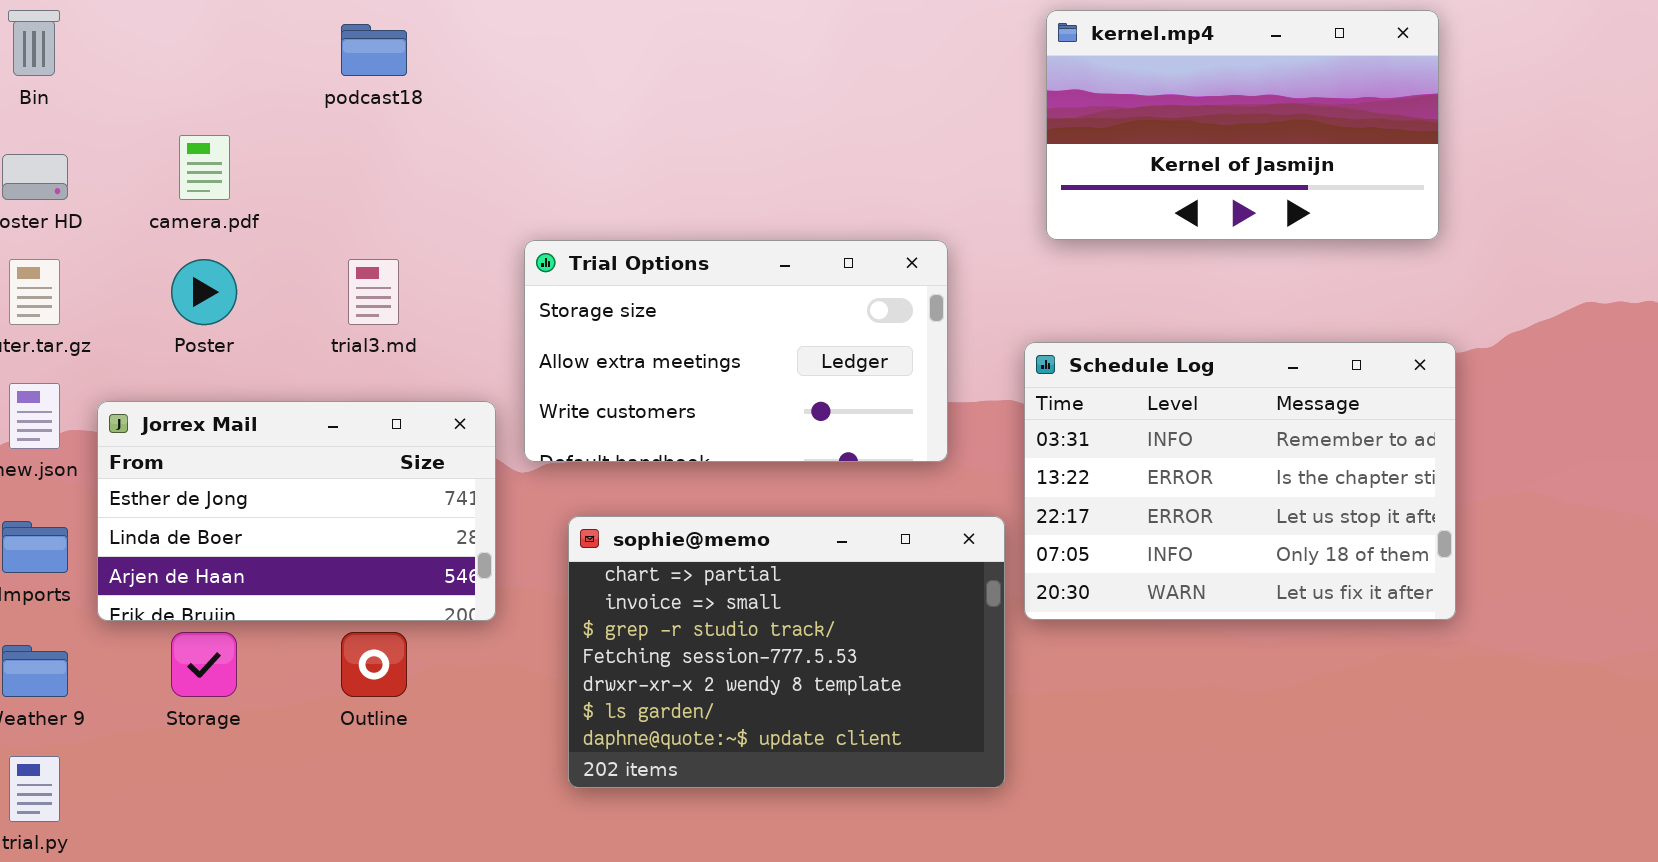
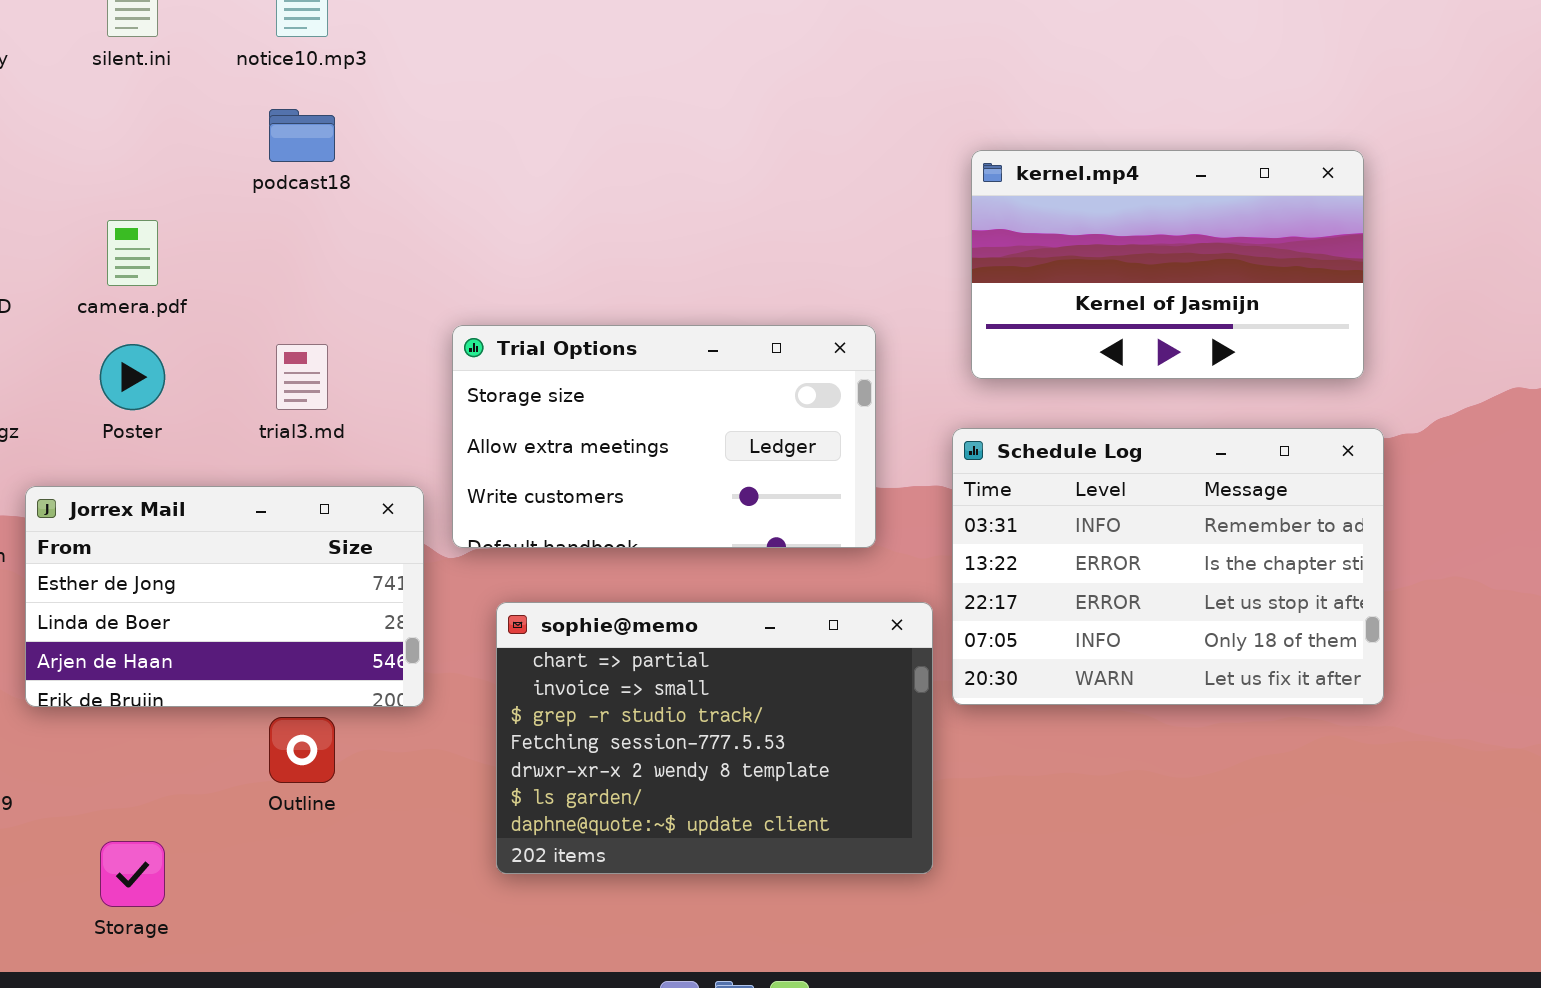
kernel.mp4: [1046,10,1439,240] -> [971,150,1364,379], moved
Storage: [171,632,237,697] -> [100,841,165,907], moved

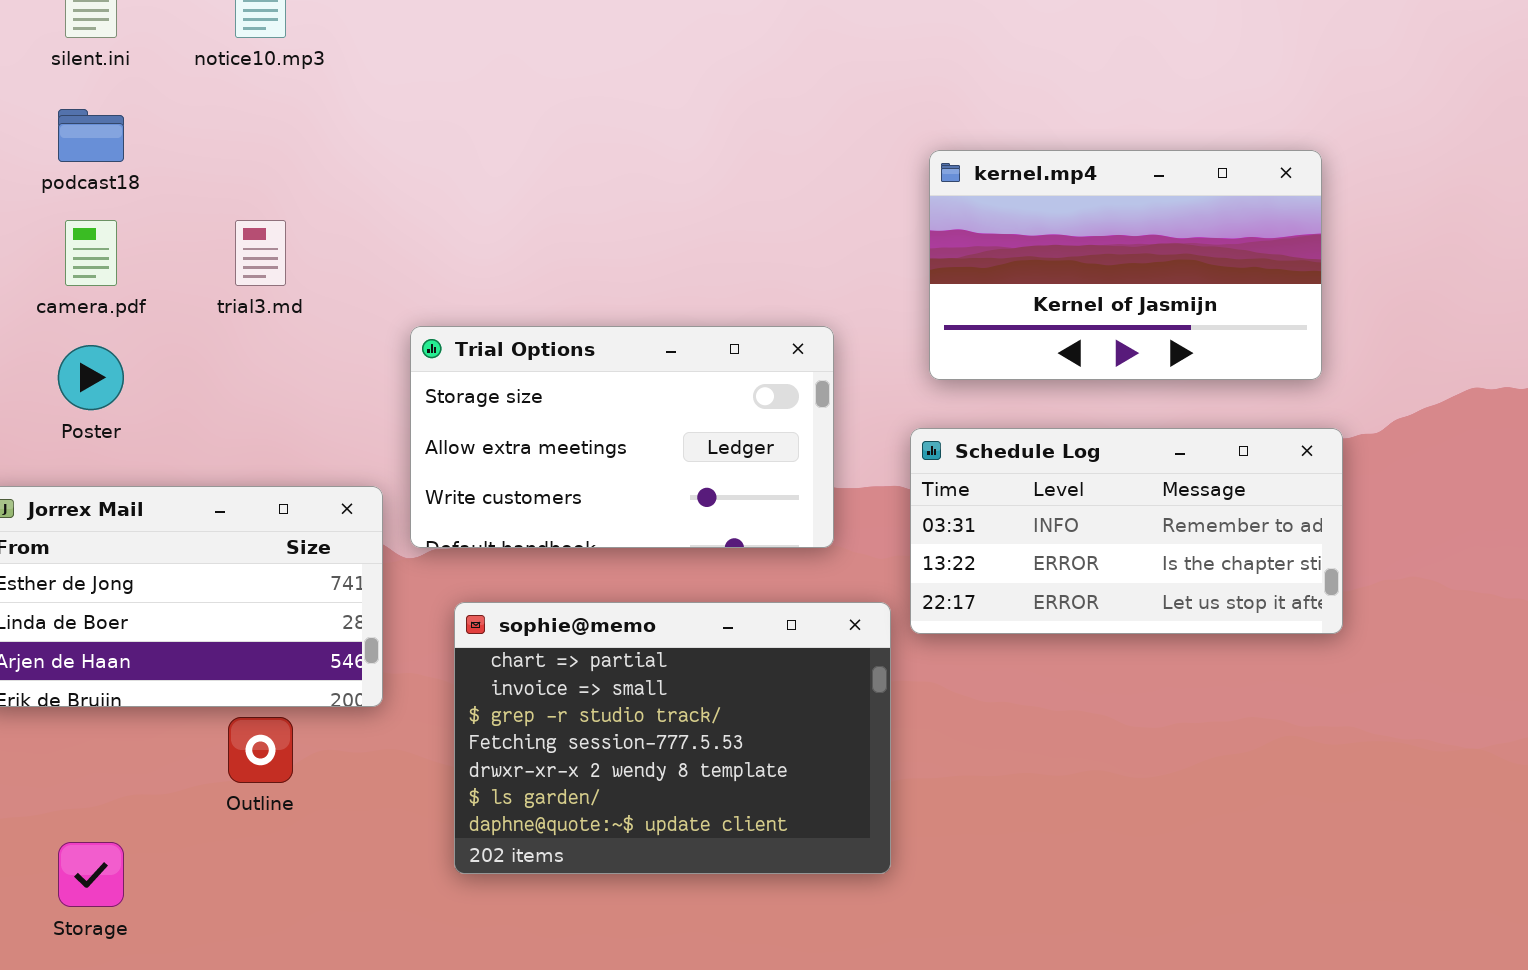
podcast18: [269,109,335,162] -> [58,109,124,162], moved
trial3.md: [276,344,328,410] -> [235,220,286,286], moved
Schedule Log: [952,428,1384,705] -> [910,428,1343,634], resized

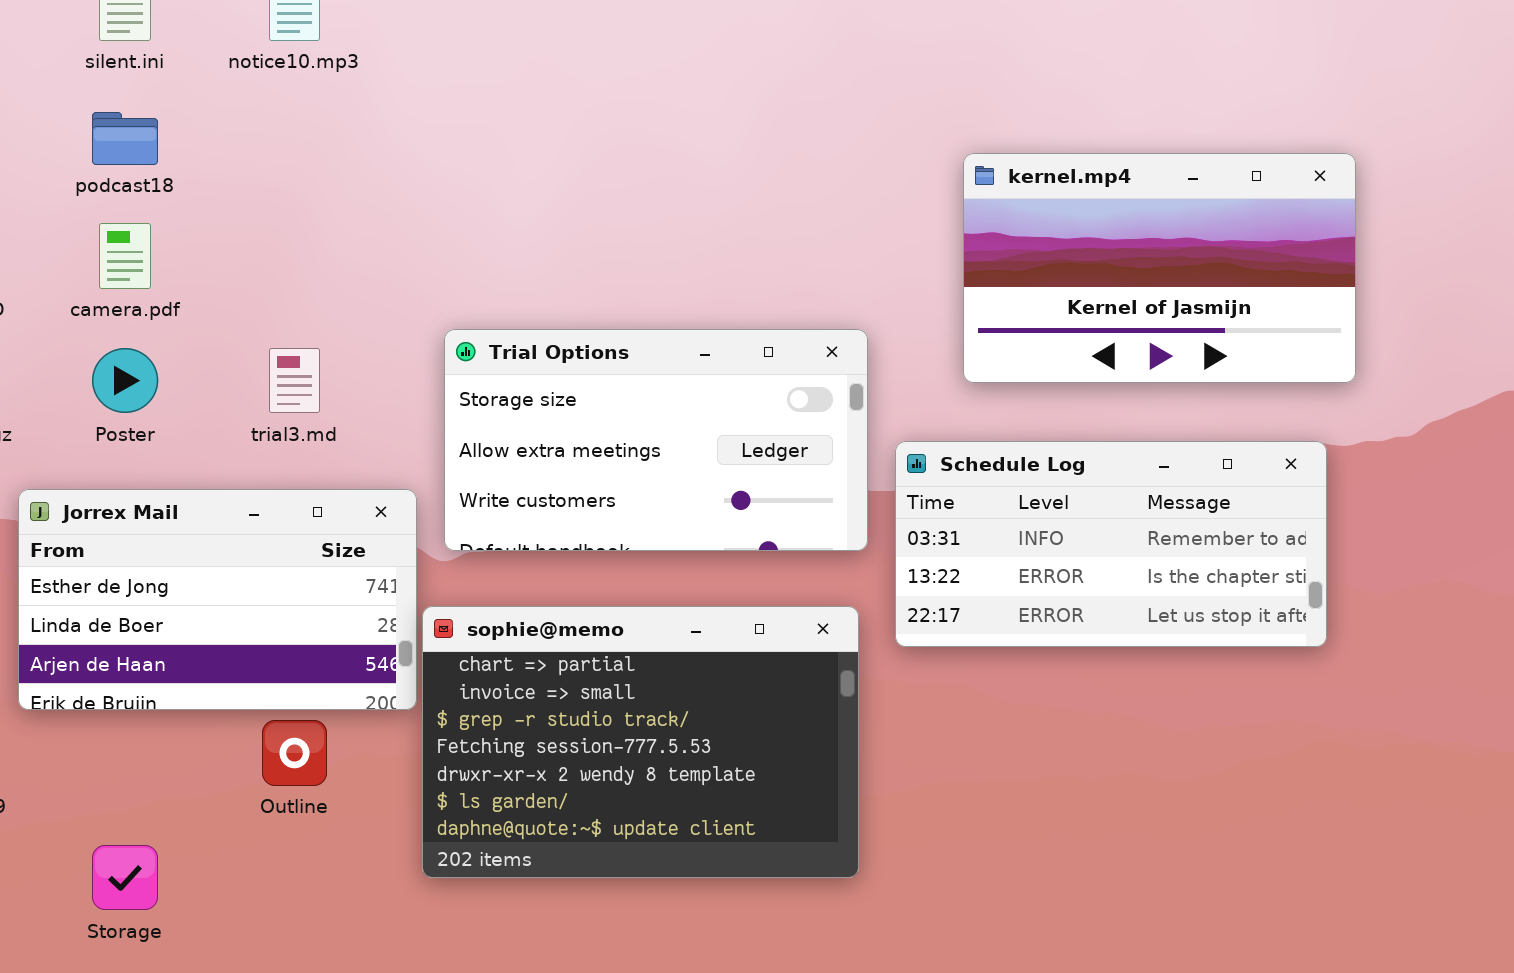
trial3.md: [235,220,286,286] -> [269,348,320,413], moved
Schedule Log: [910,428,1343,634] -> [895,441,1327,647], moved
sophie@memo: [454,602,891,874] -> [422,606,859,878], moved

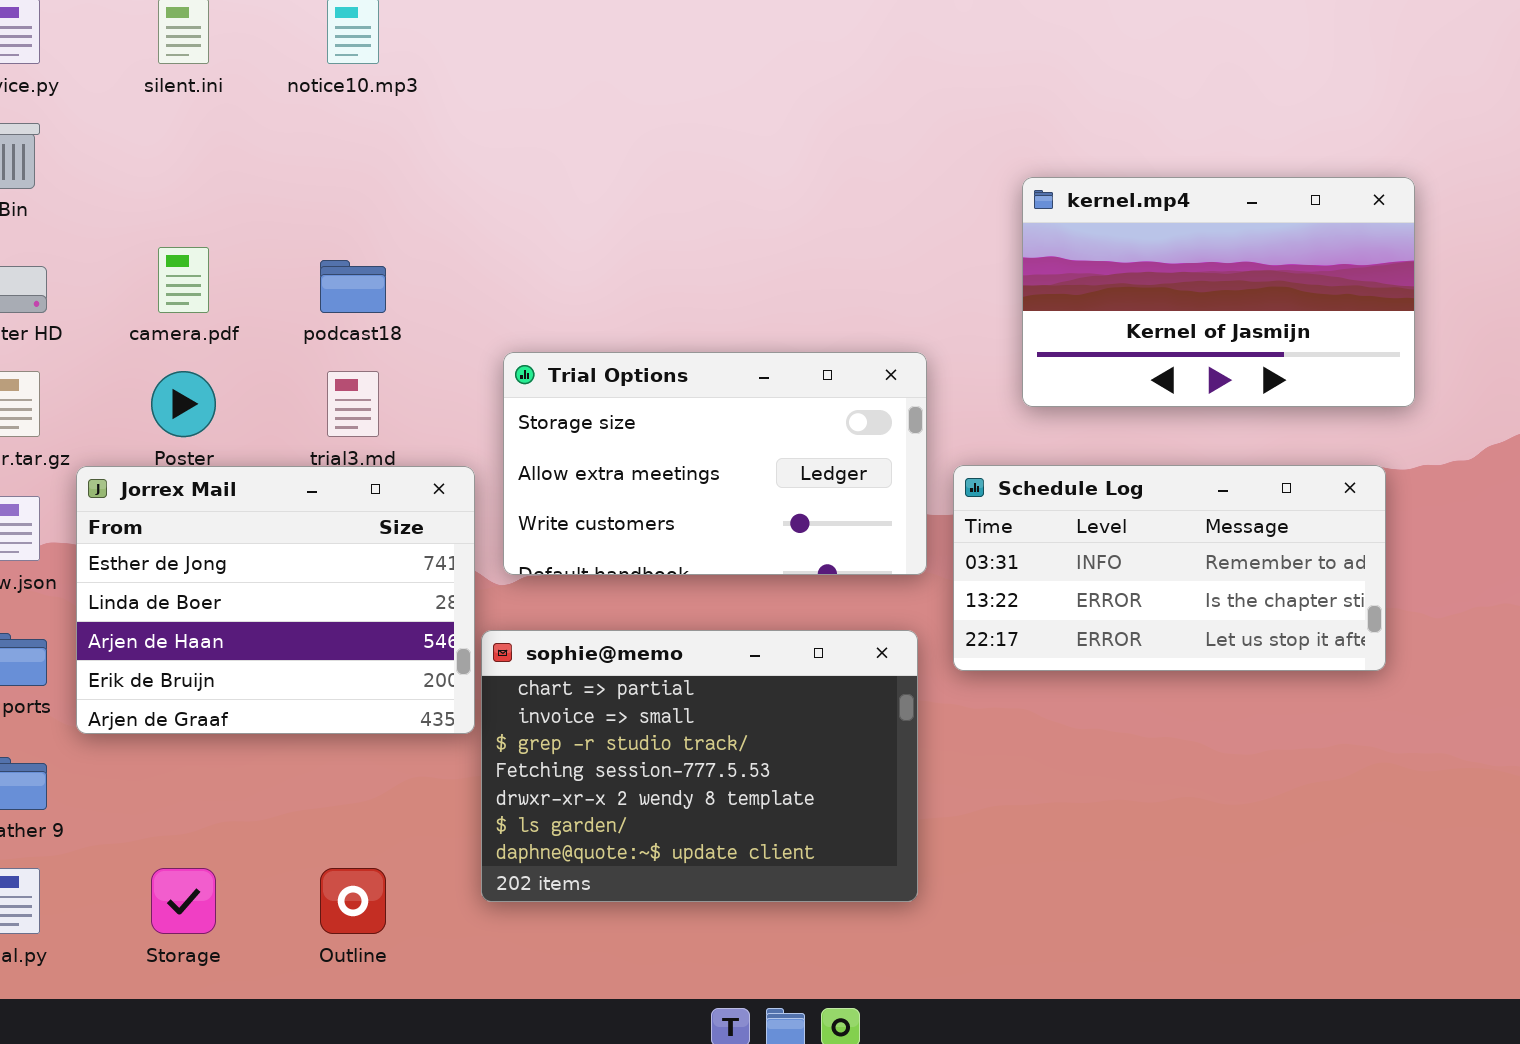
podcast18: [92,112,158,165] -> [320,260,386,313], moved
Jorrex Mail: [18,489,417,710] -> [76,466,475,734], resized
Outline: [262,720,327,786] -> [320,868,386,934], moved

